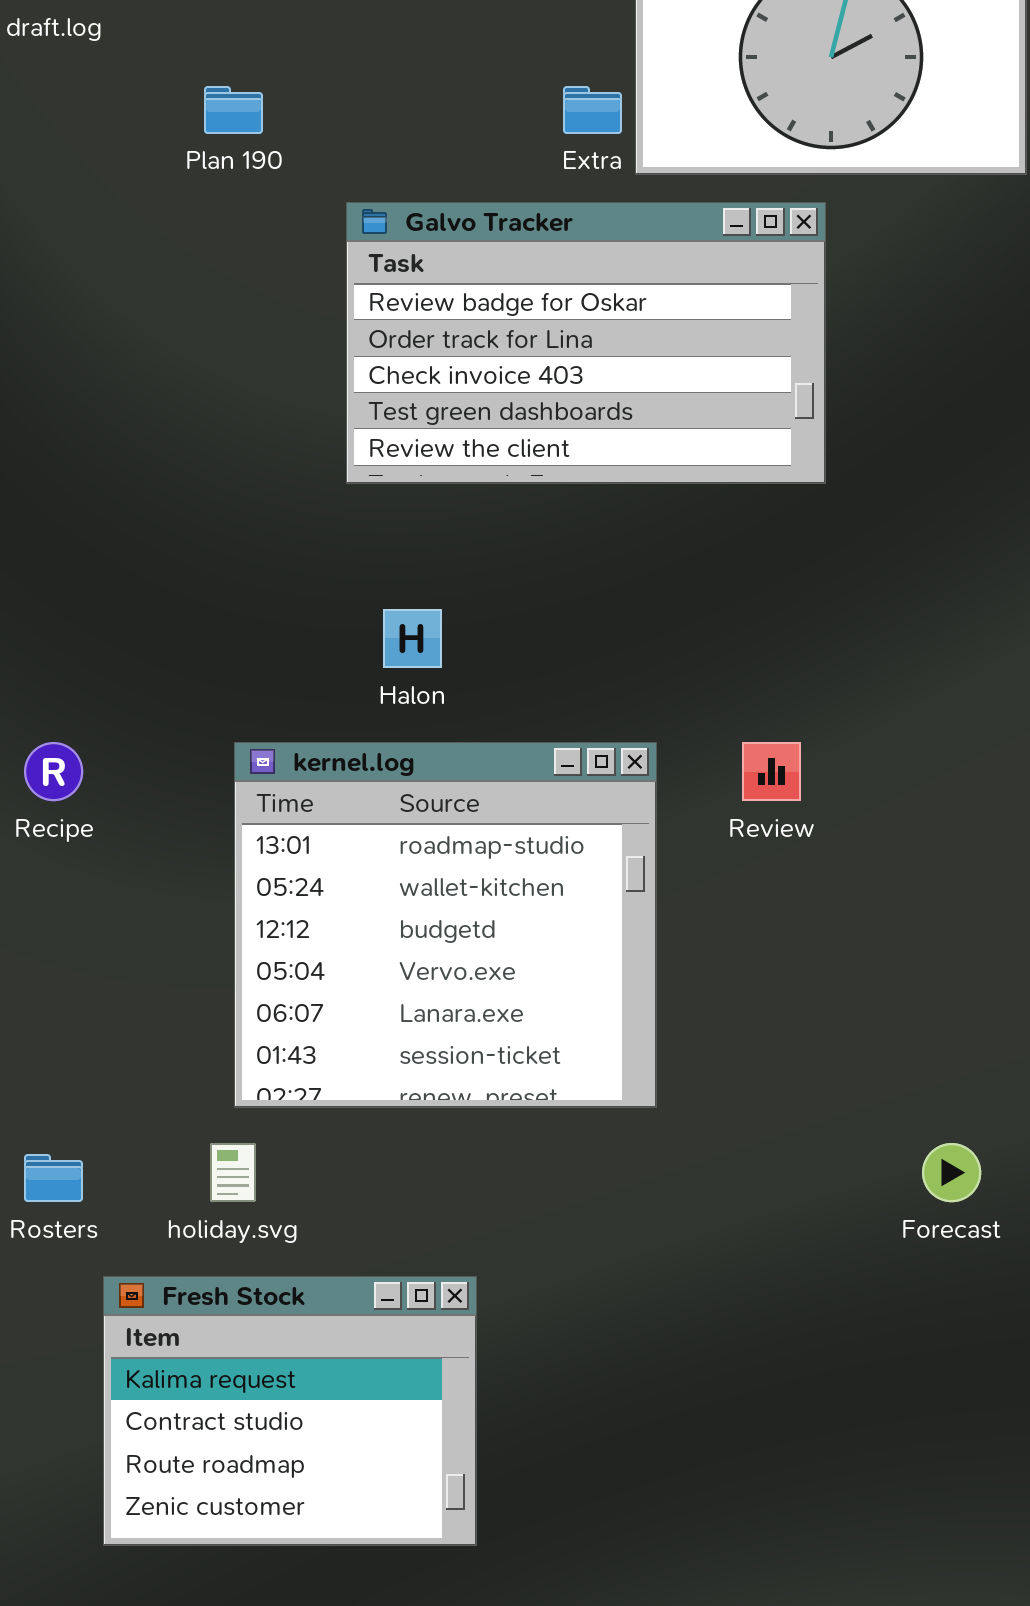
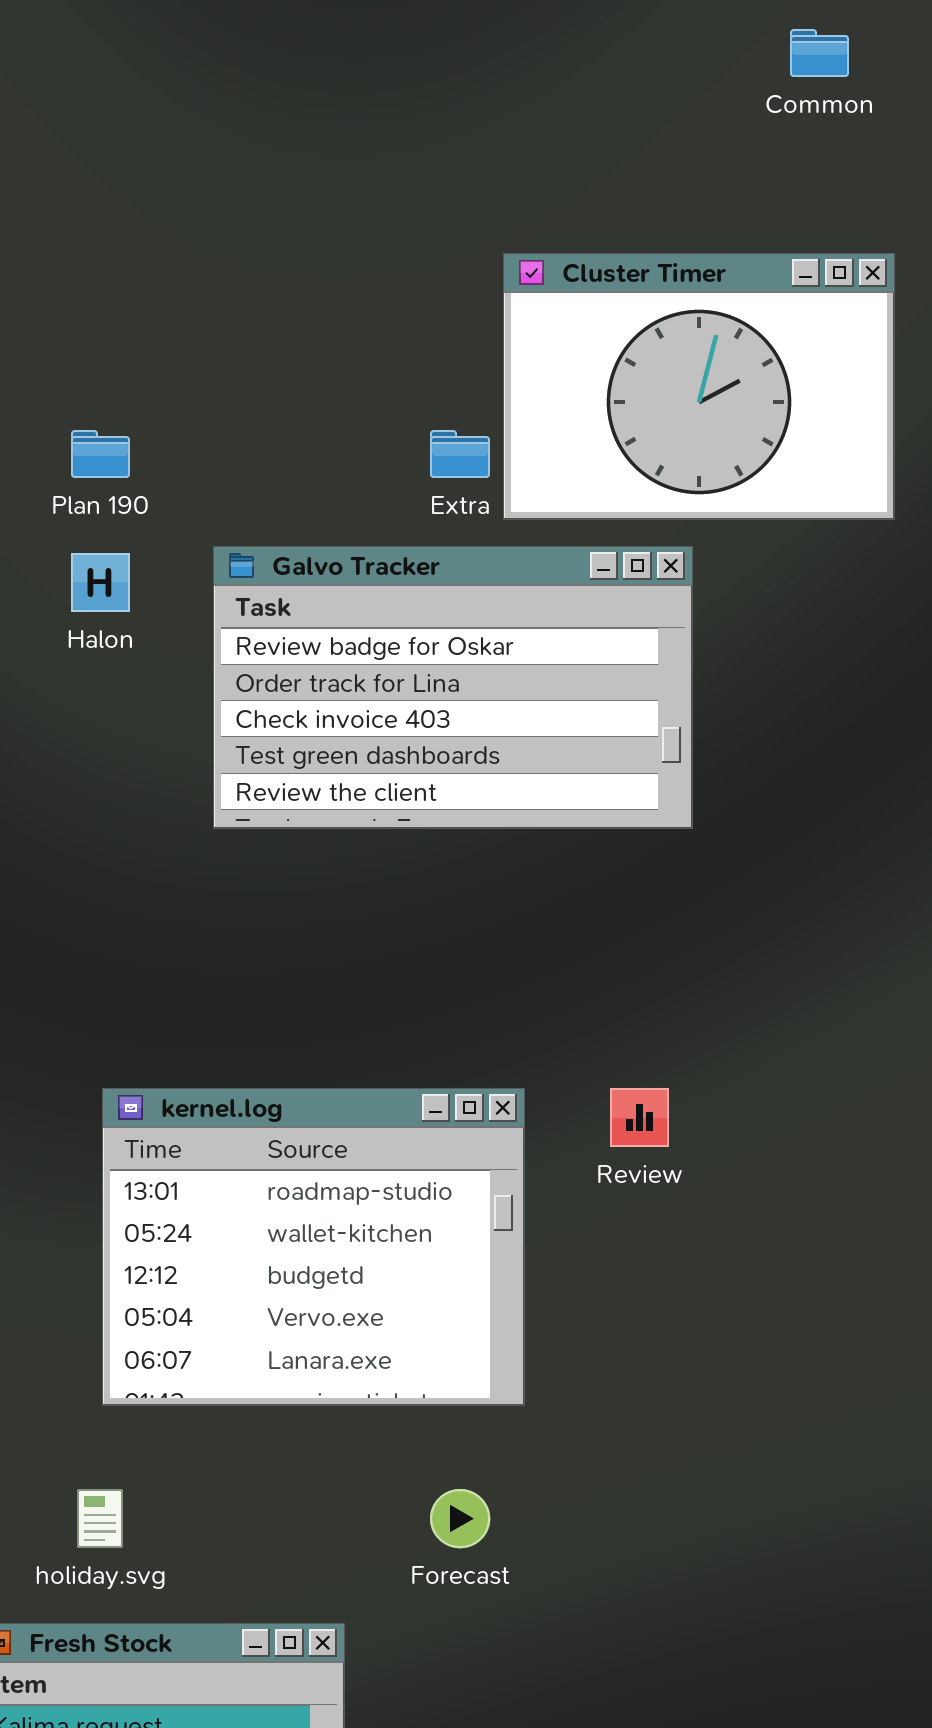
Halon: [383,609,442,668] -> [71,553,130,612], moved
kernel.log: [234,742,657,1108] -> [102,1088,525,1406], resized
Forecast: [922,1143,981,1202] -> [430,1489,490,1548], moved

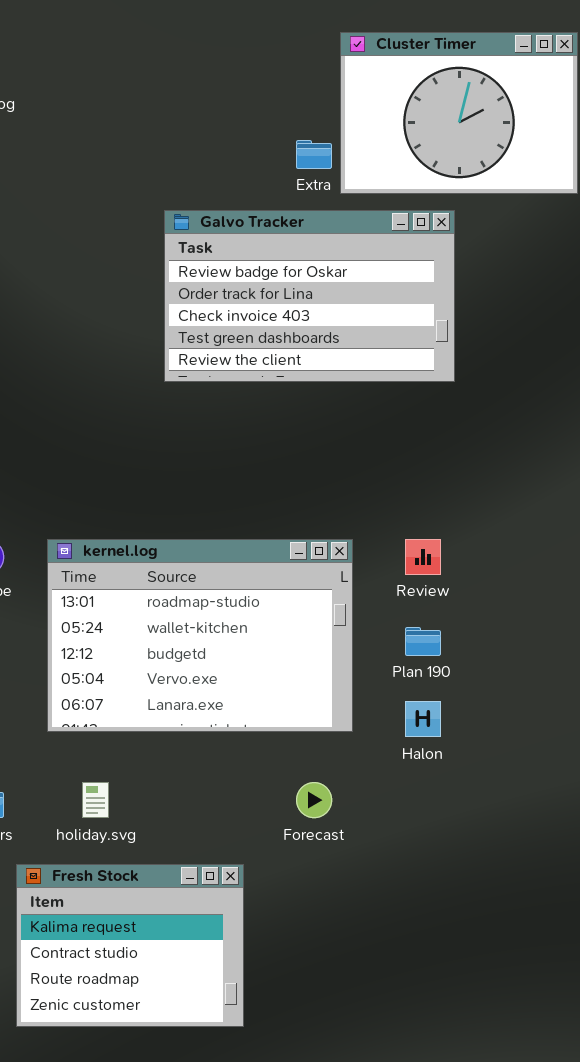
Plan 190: [71,430,130,478] -> [405,627,441,656], moved
Halon: [71,553,130,612] -> [405,701,441,737], moved
kernel.log: [102,1088,525,1406] -> [47,539,353,732], resized

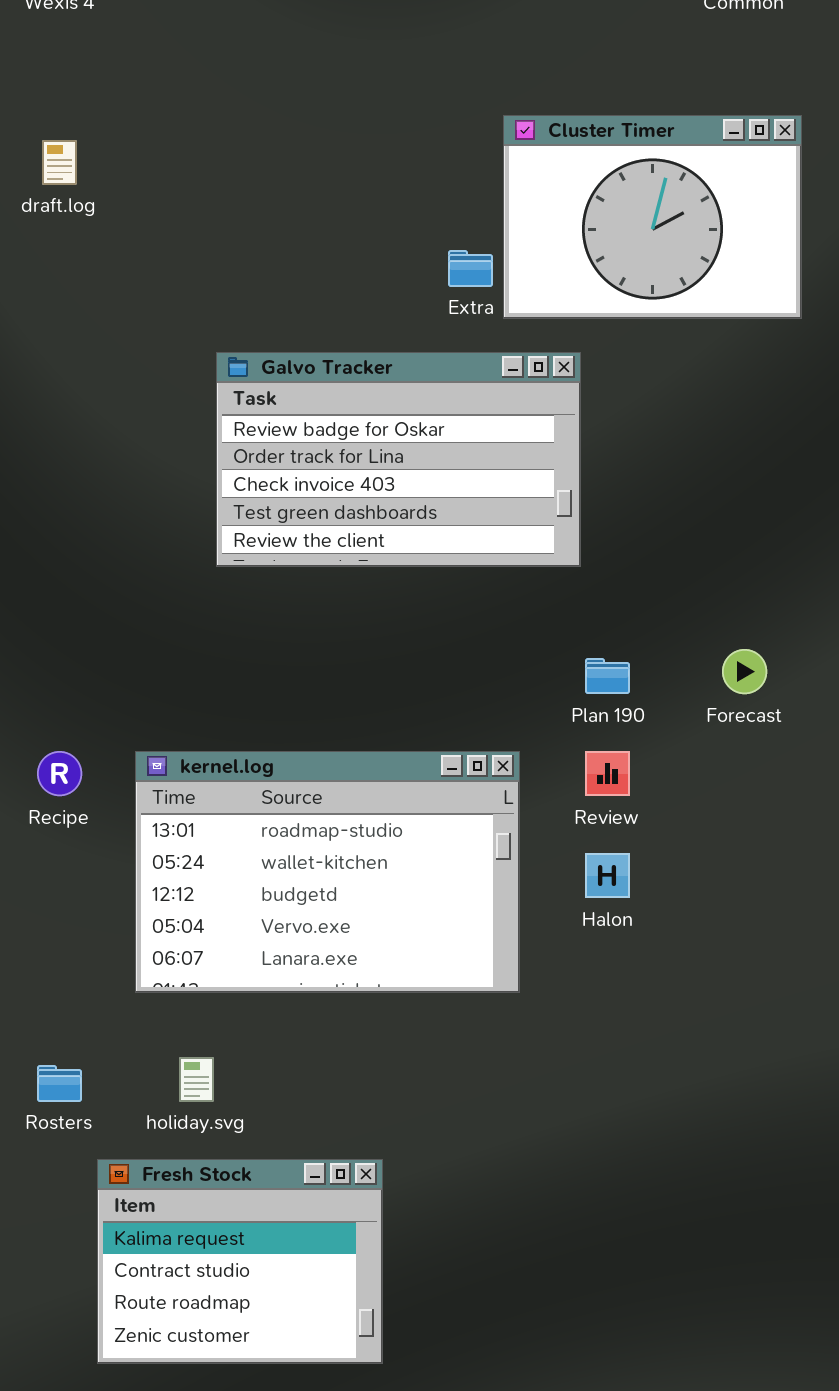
Galvo Tracker: [164,210,455,382] -> [216,352,581,567], moved
Plan 190: [405,627,441,656] -> [585,658,630,694], moved
Halon: [405,701,441,737] -> [585,853,630,898], moved
Forecast: [296,782,332,818] -> [722,649,767,694], moved

